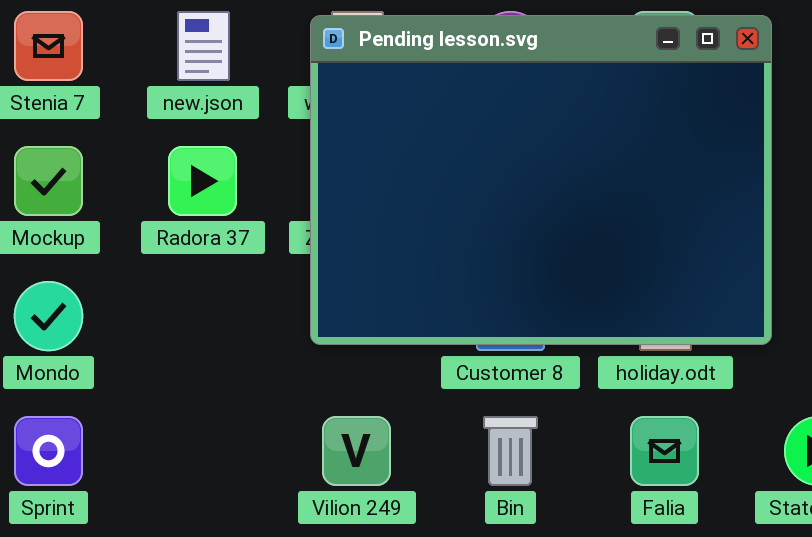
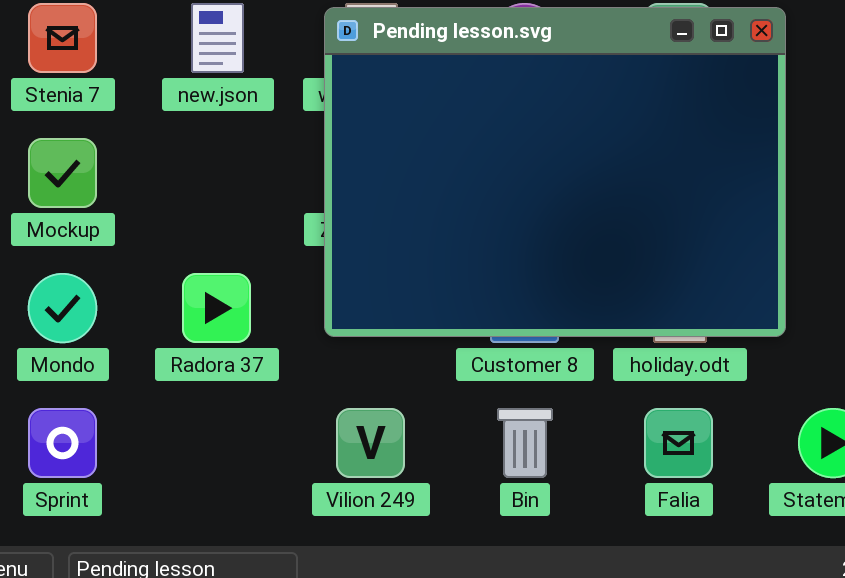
Radora 37: [168,146,237,216] -> [182,273,251,343], moved

